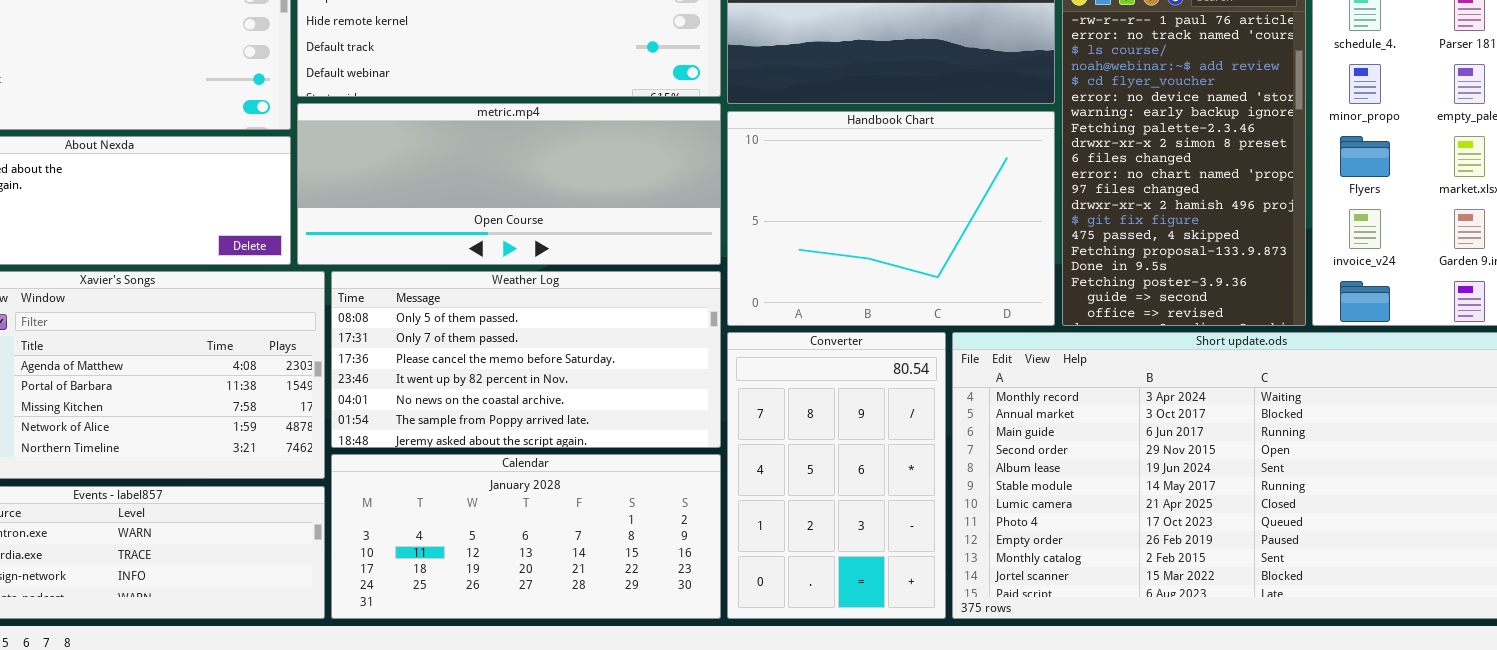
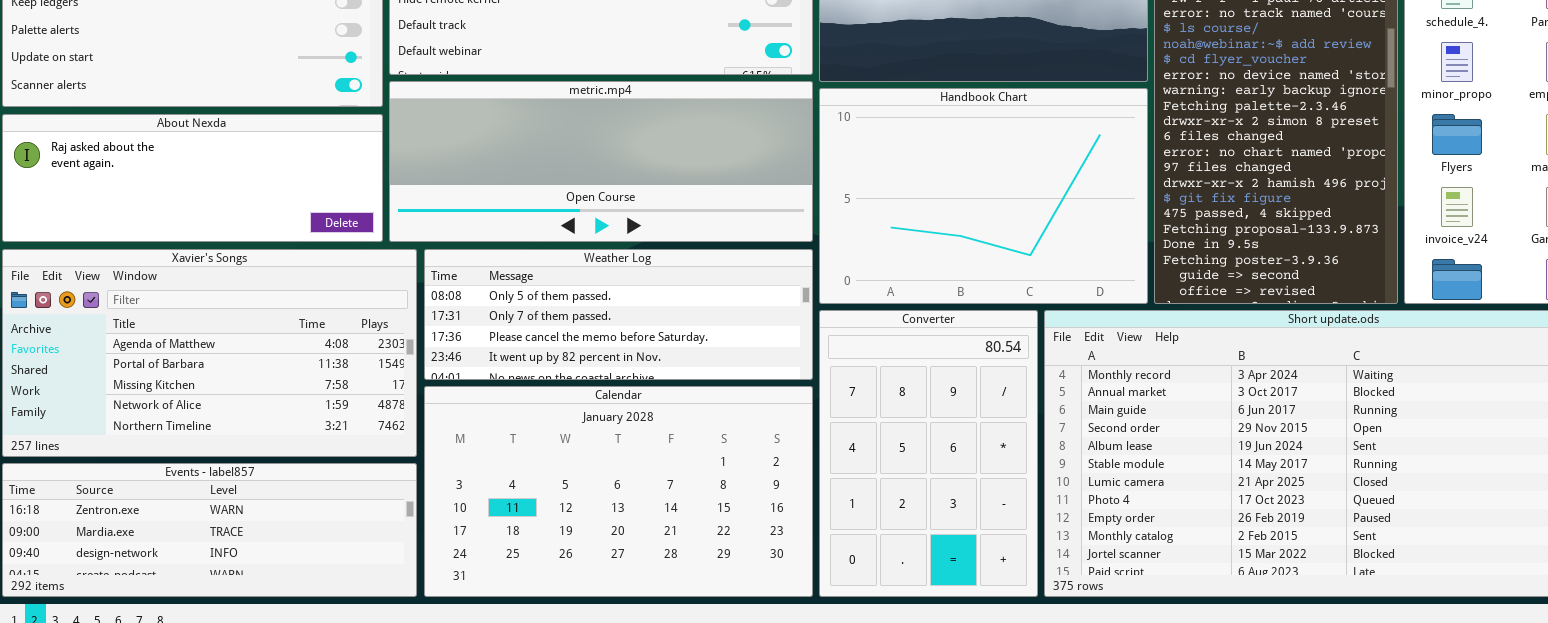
Weather Log: [331,271,721,448] -> [424,249,813,380], resized
Calendar: [331,454,721,619] -> [424,386,813,597], resized

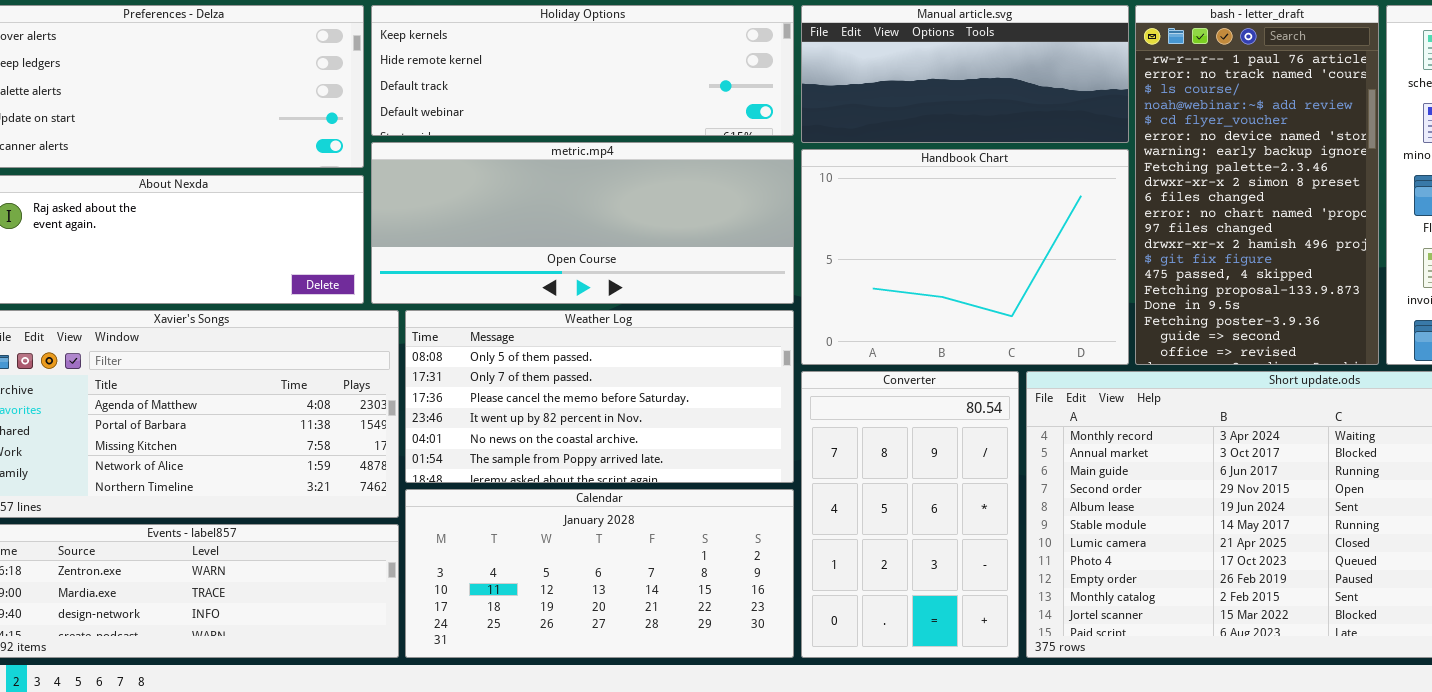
Weather Log: [424,249,813,380] -> [405,310,794,483], resized
Calendar: [424,386,813,597] -> [405,489,794,658], resized

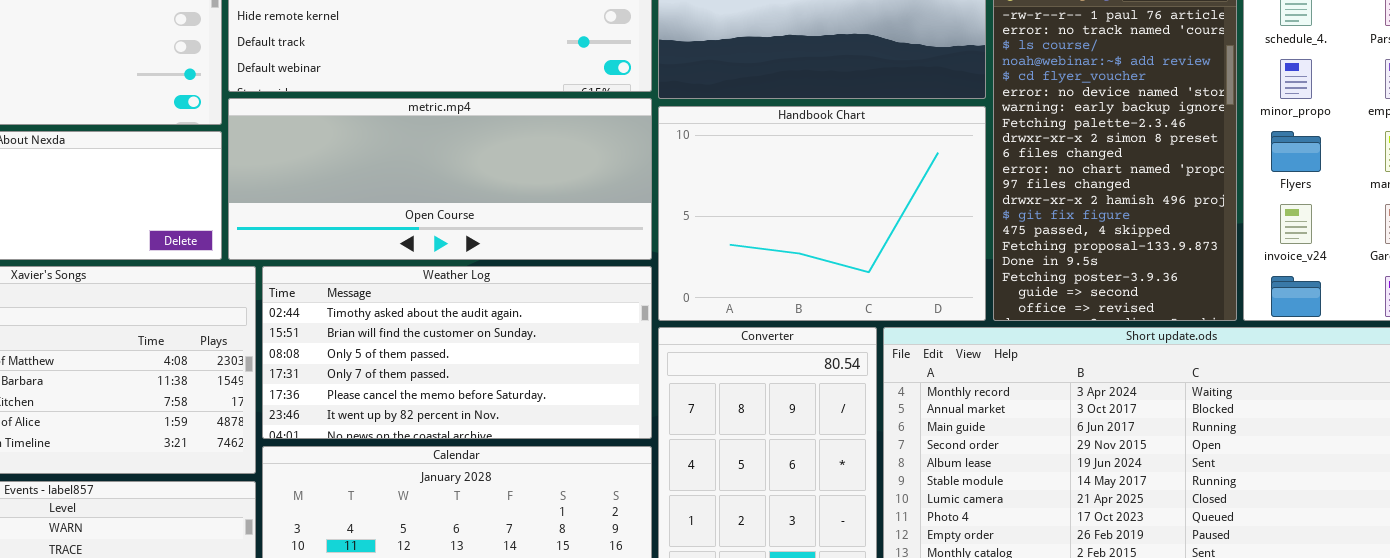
Weather Log: [405,310,794,483] -> [262,266,652,439], scrolled up 2 rows

